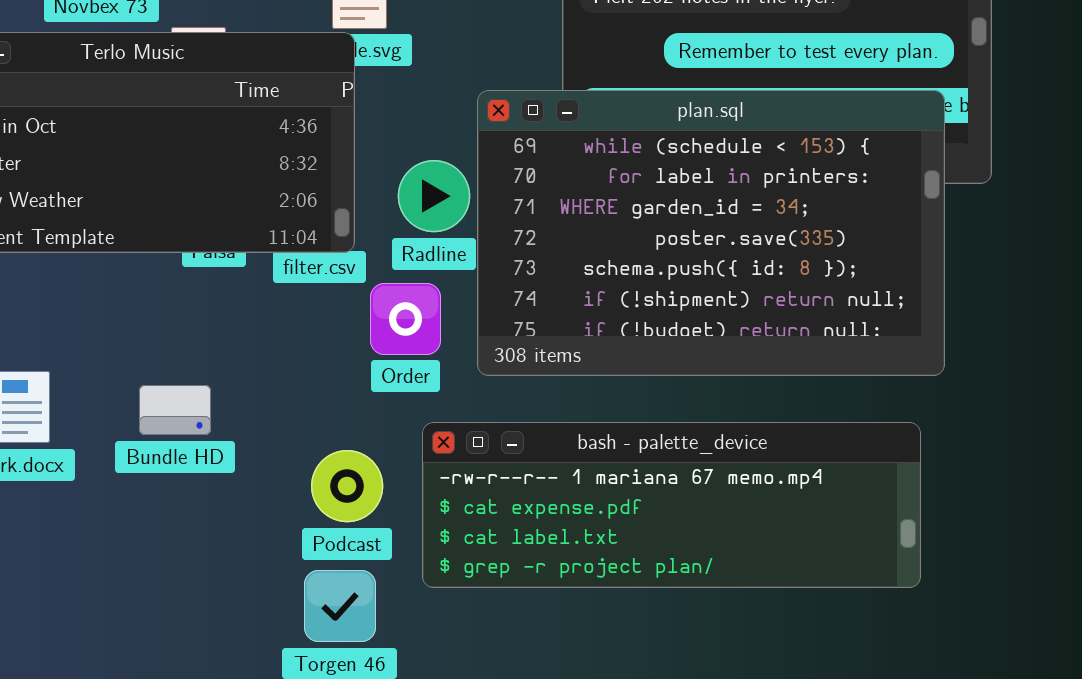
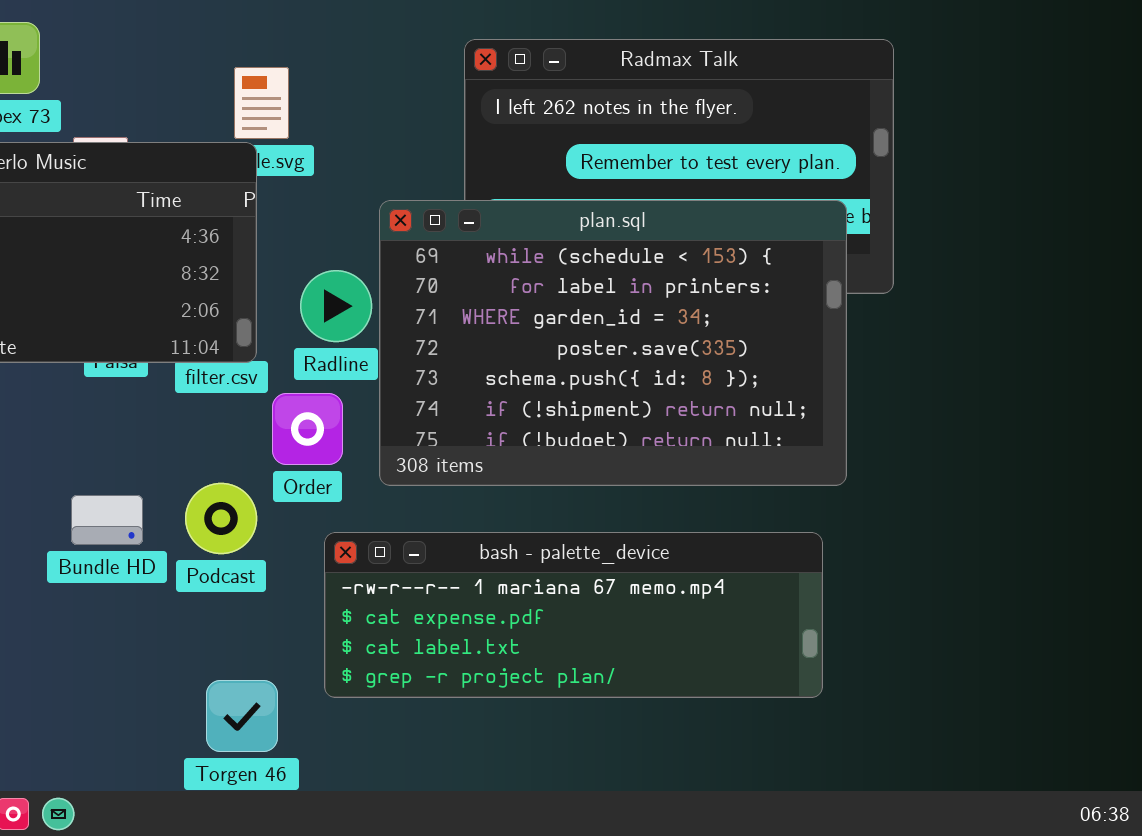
Bundle HD: [139,385,211,435] -> [71,495,143,545], moved
Podcast: [311,450,383,522] -> [185,483,257,554], moved

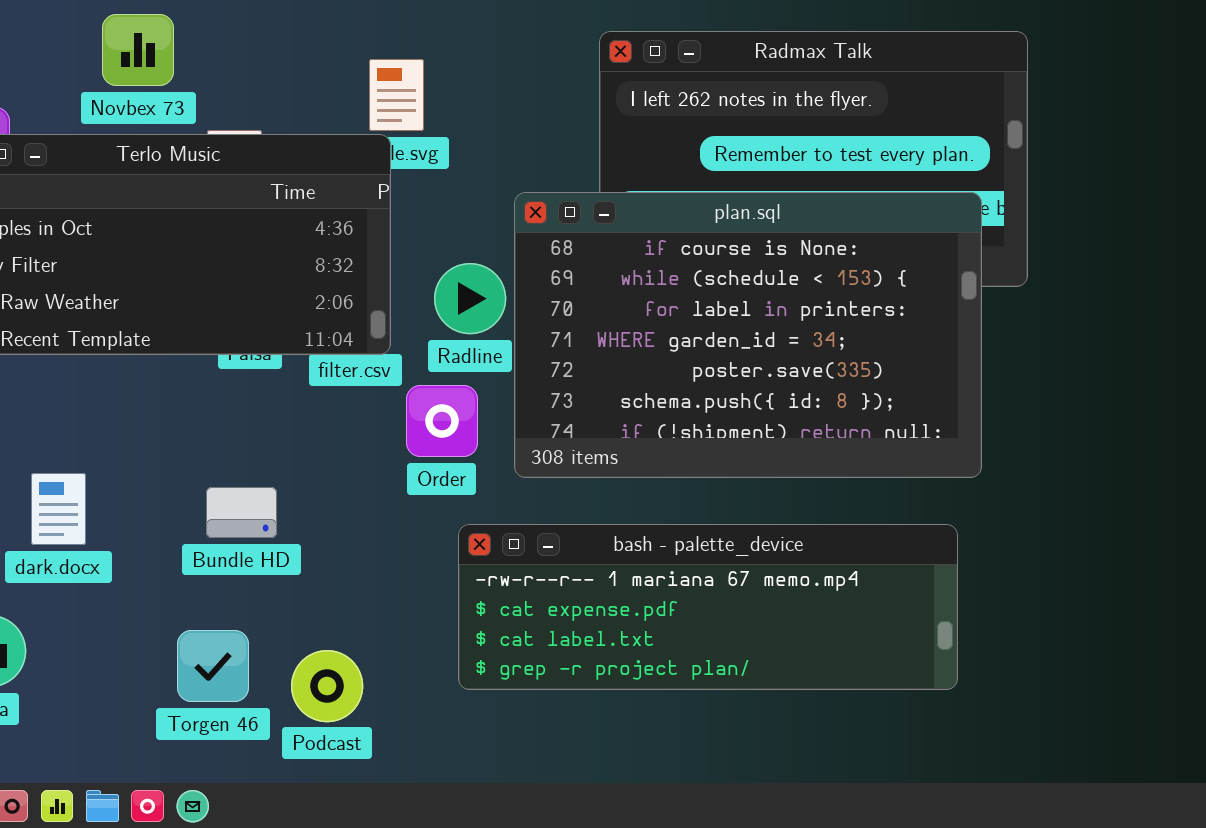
plan.sql: [379,200,847,486] -> [514,192,982,478], scrolled up 1 row
Podcast: [185,483,257,554] -> [291,650,363,722], moved
Torgen 46: [206,680,278,752] -> [177,630,249,702], moved

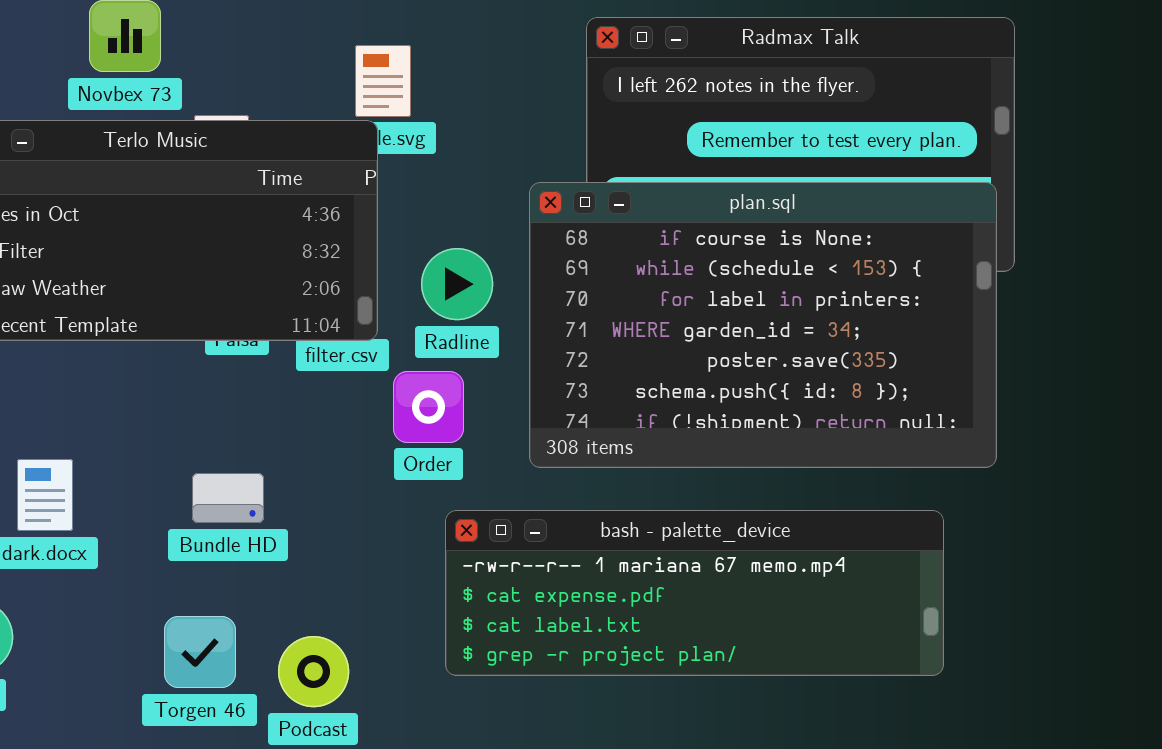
plan.sql: [514,192,982,478] -> [529,182,997,468], moved

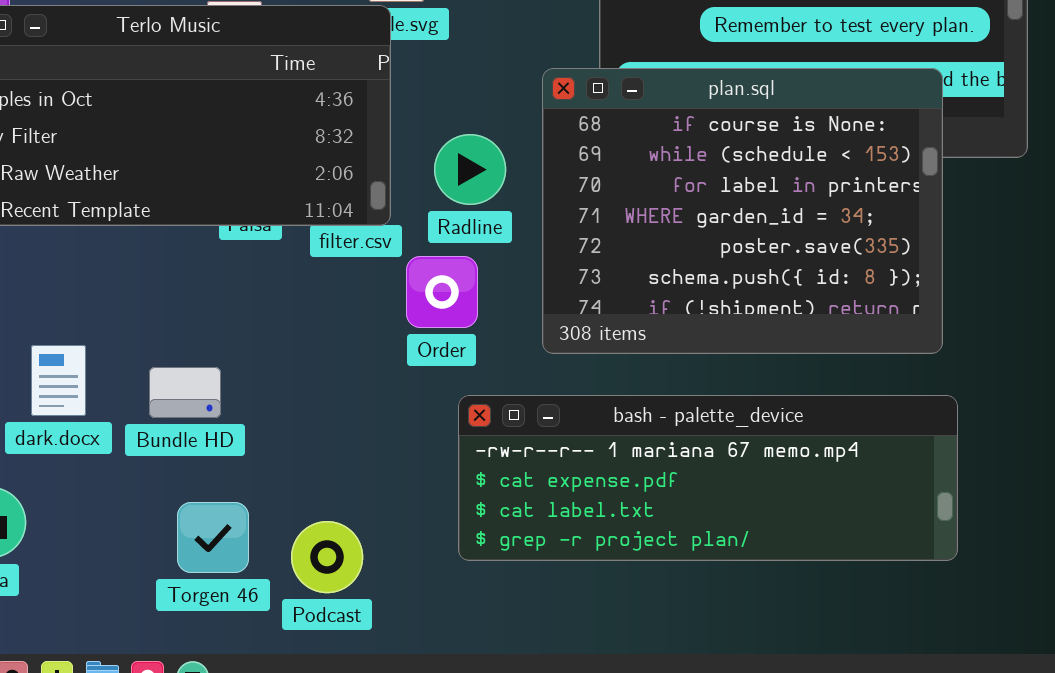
plan.sql: [529,182,997,468] -> [542,68,943,354], resized
Bundle HD: [192,473,264,523] -> [149,367,221,418], moved

